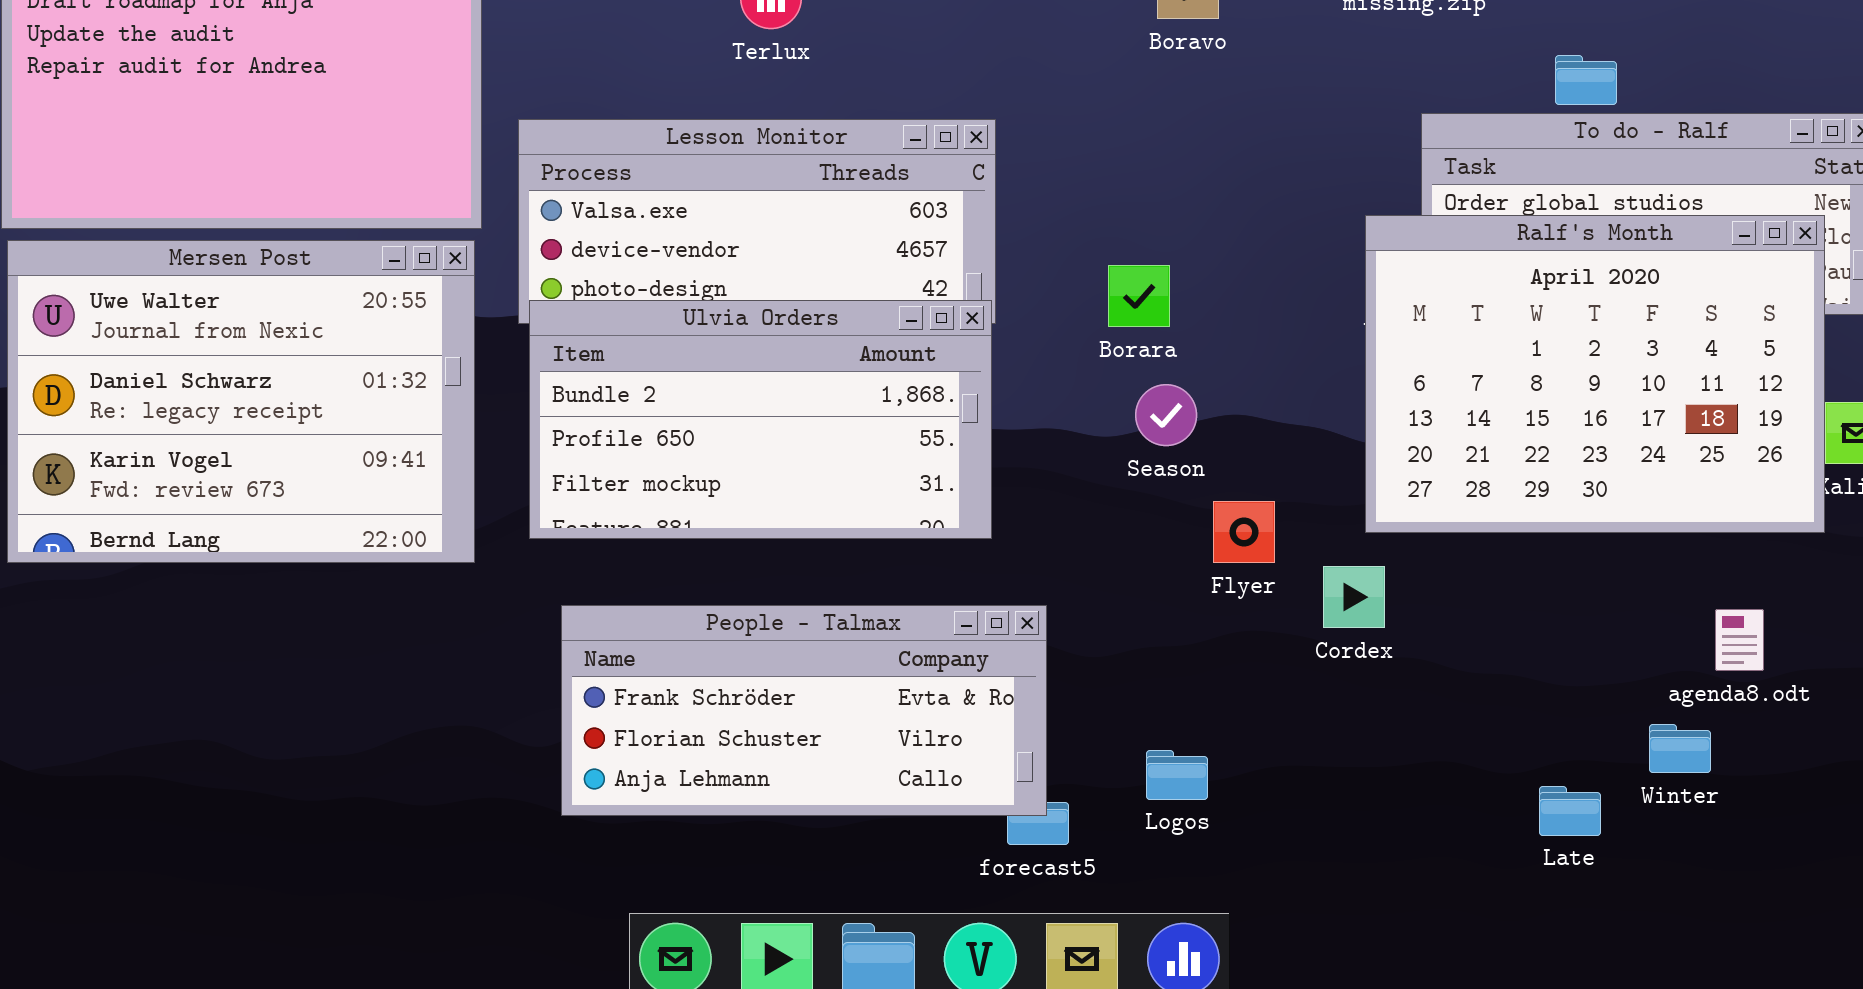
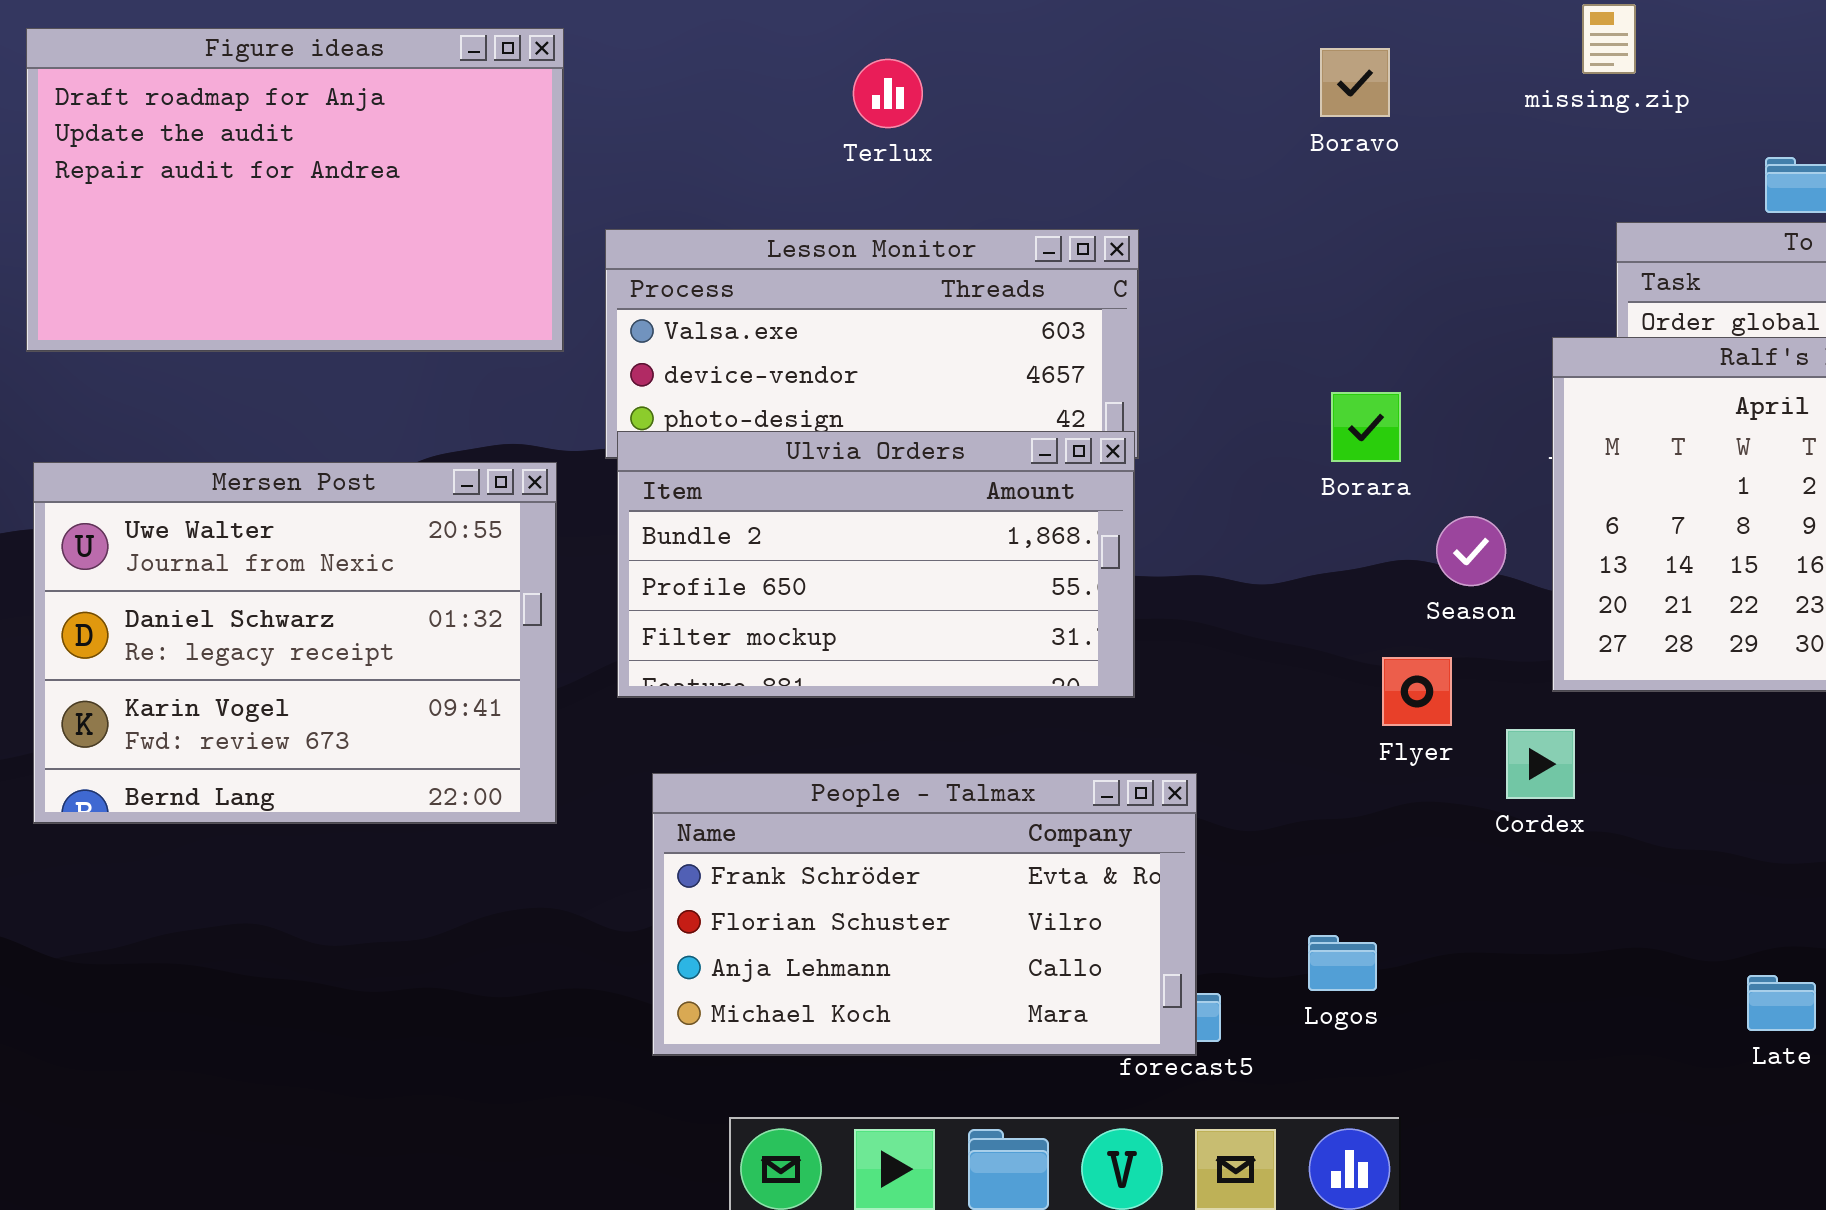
Mersen Post: [7,240,475,563] -> [33,462,557,824], moved
Borara: [1108,265,1170,327] -> [1331,392,1401,462], moved
Season: [1135,384,1197,446] -> [1436,516,1506,586], moved
People - Talmax: [561,605,1047,816] -> [652,773,1197,1056], resized

